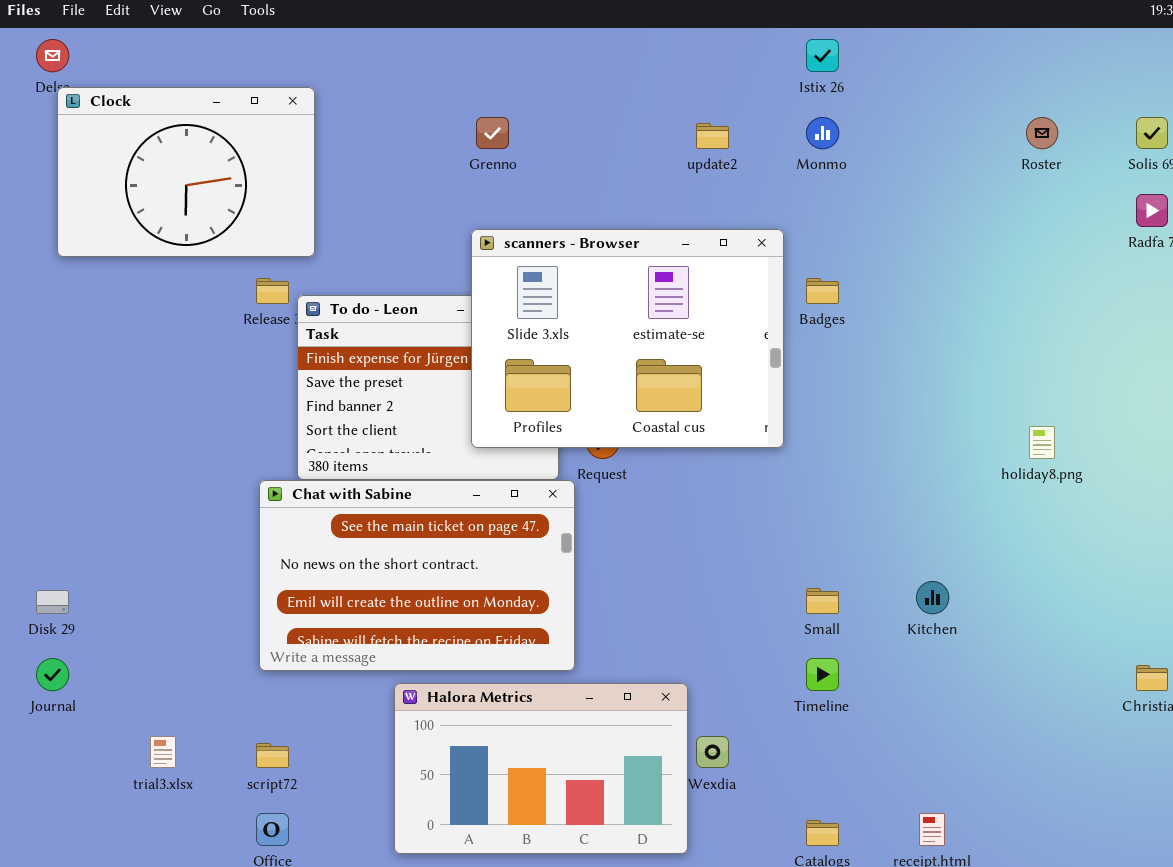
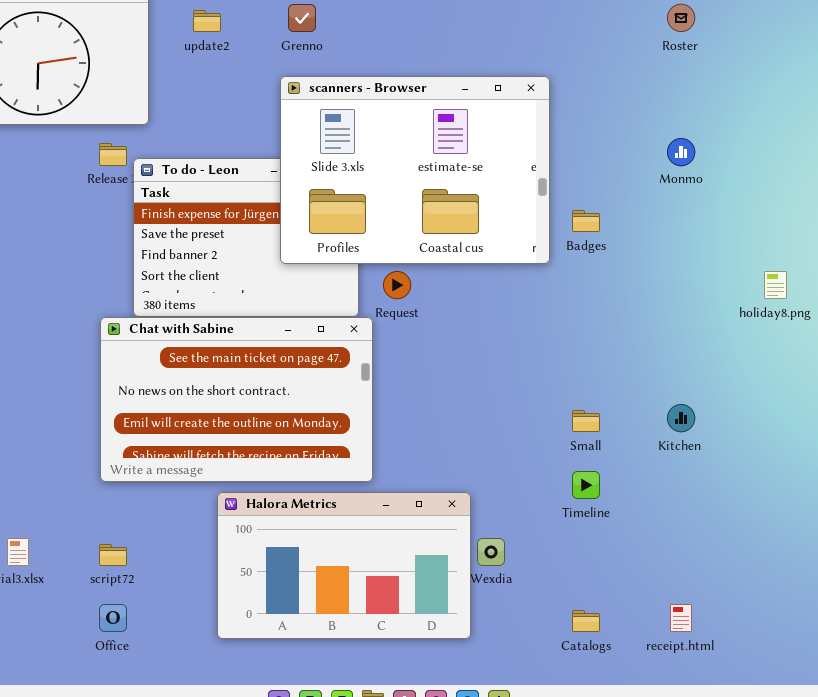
Monmo: [806,117,839,149] -> [667,138,695,166], moved
Roster: [1026,117,1058,149] -> [667,4,695,32], moved
update2: [696,123,729,149] -> [193,10,221,32], moved
scanners - Browser: [471,229,784,448] -> [280,76,550,264], moved
Badges: [806,278,839,304] -> [572,210,600,232], moved

